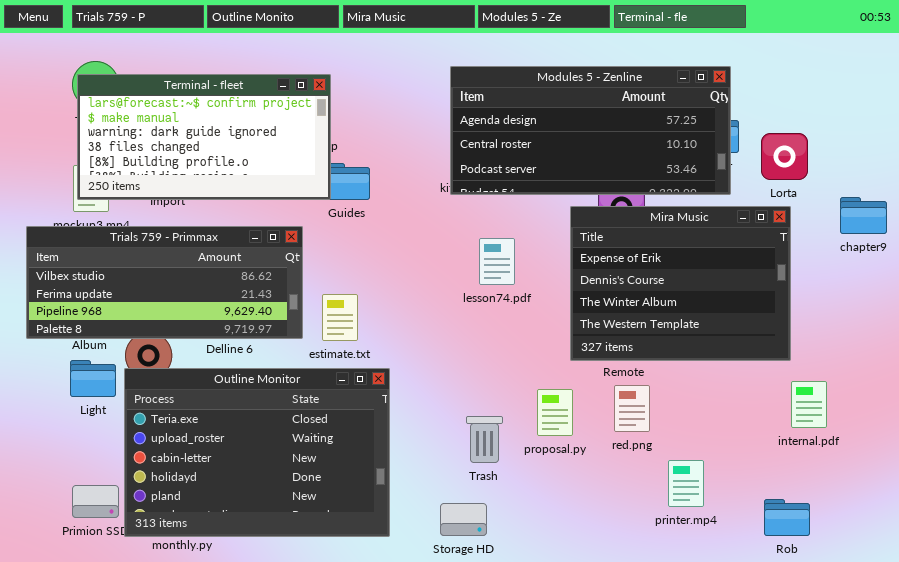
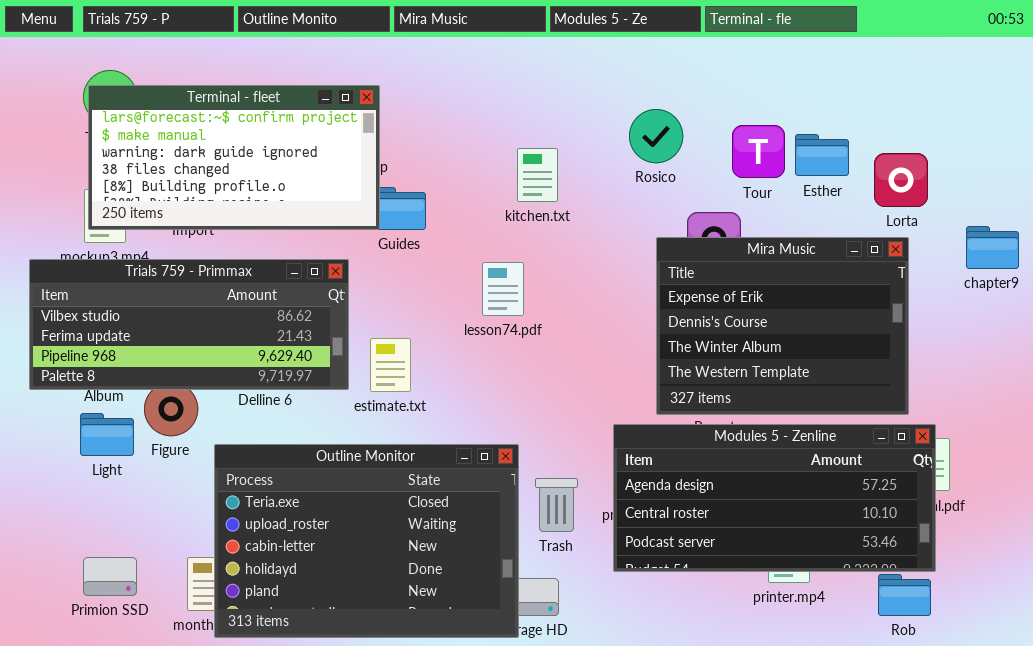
Modules 5 - Zenline: [450,66,731,195] -> [613,424,936,572], moved
lesson74.pdf: [479,238,515,285] -> [482,262,524,316], moved
Outline Monitor: [124,368,390,537] -> [214,444,519,638], moved

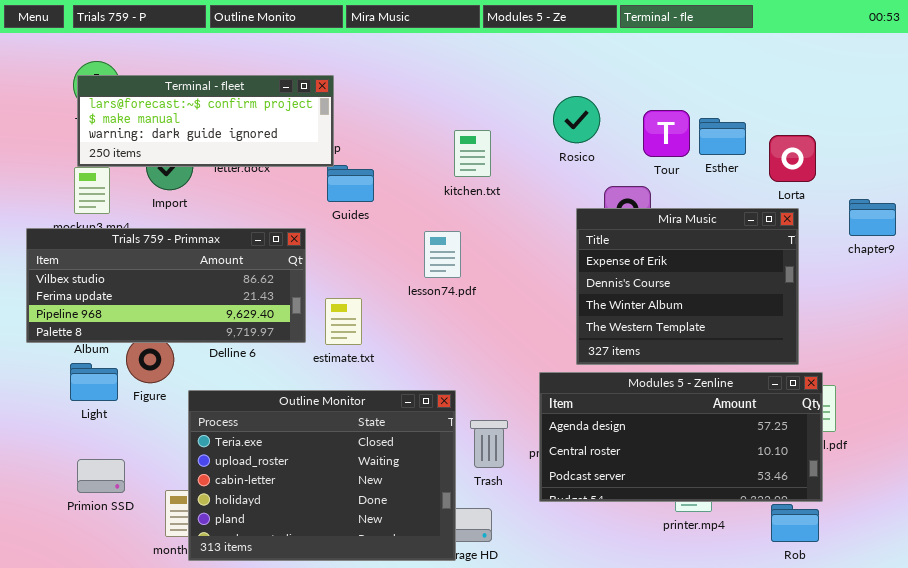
Terminal - fleet: [88,85,380,230] -> [77,75,334,167], resized
Primion SSD: [83,557,137,596] -> [77,459,125,493], moved

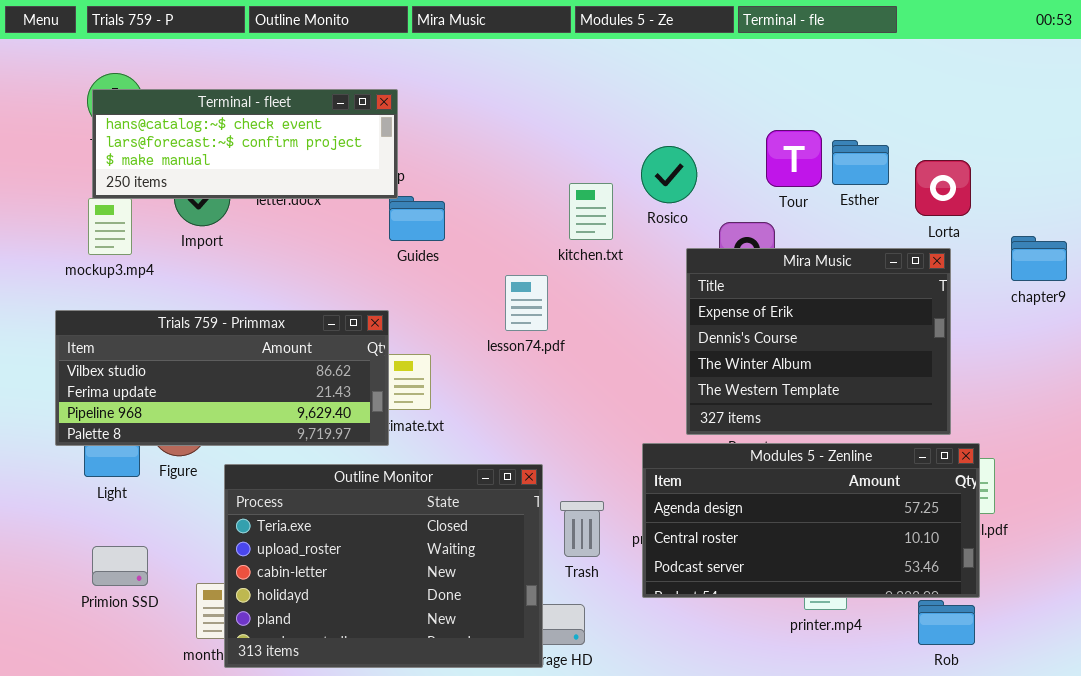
Terminal - fleet: [77,75,334,167] -> [92,89,398,199], scrolled up 1 row
Rosico: [553,96,600,143] -> [641,146,697,203], moved
kitchen.txt: [454,130,491,177] -> [569,183,613,240], moved
Trials 759 - Primmax: [26,228,306,343] -> [55,310,389,446], moved

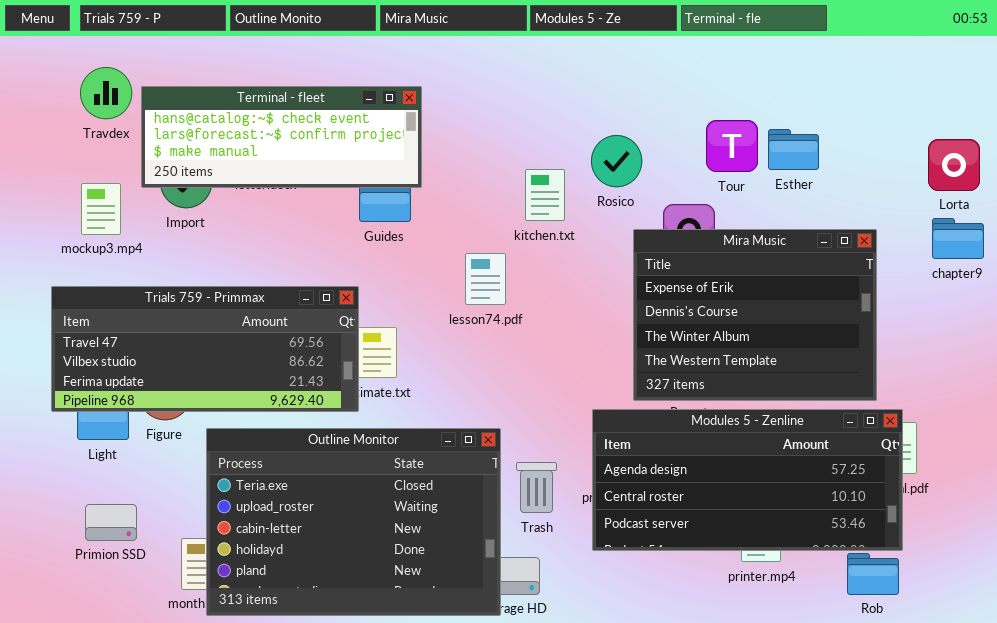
Terminal - fleet: [92,89,398,199] -> [141,86,422,188], moved
Lorta: [915,160,971,216] -> [928,139,980,191], moved
Trials 759 - Primmax: [55,310,389,446] -> [51,286,359,412], scrolled up 1 row

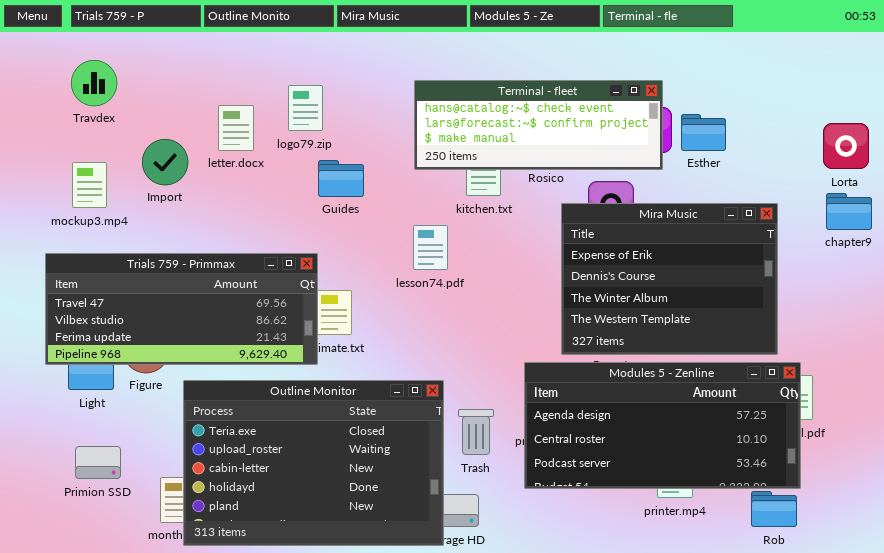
Terminal - fleet: [141,86,422,188] -> [414,80,663,170], moved

